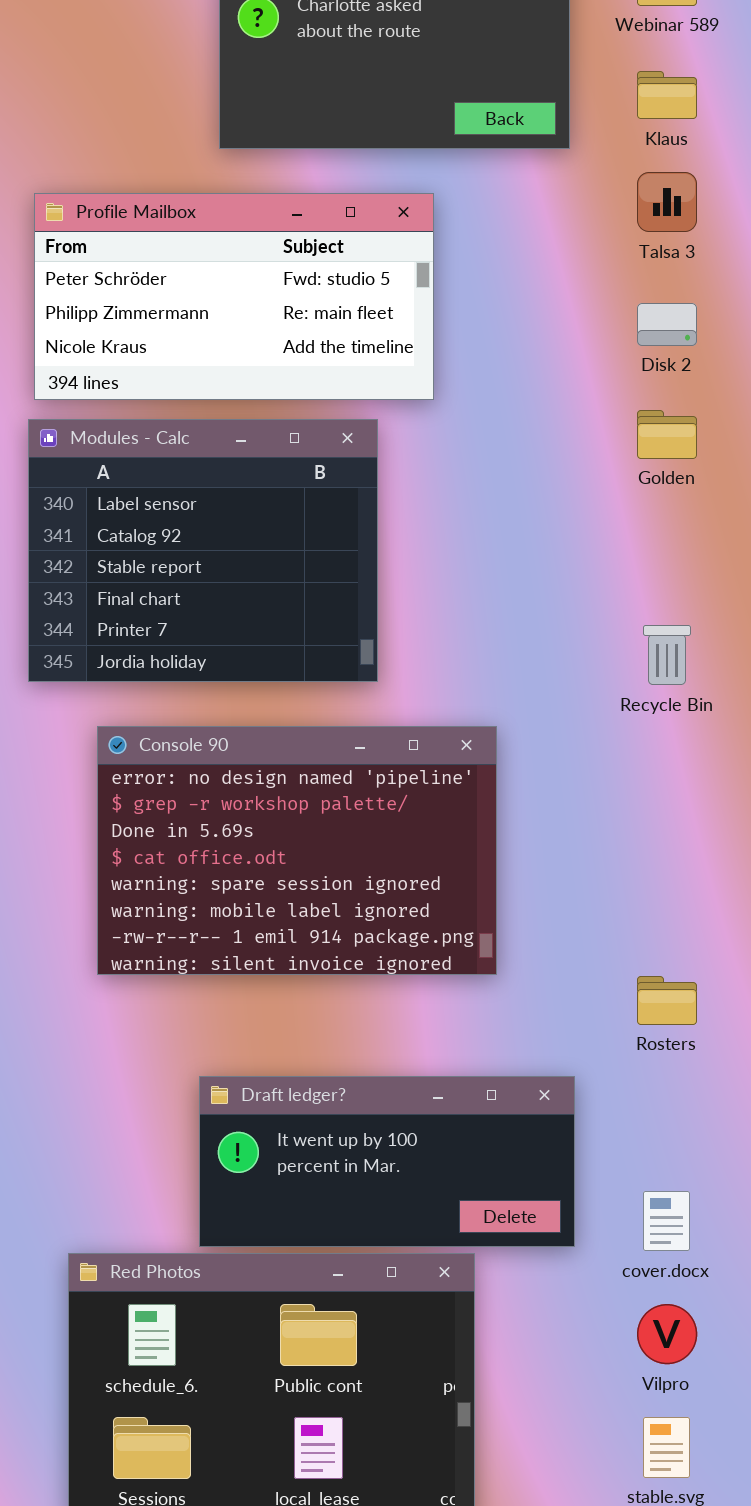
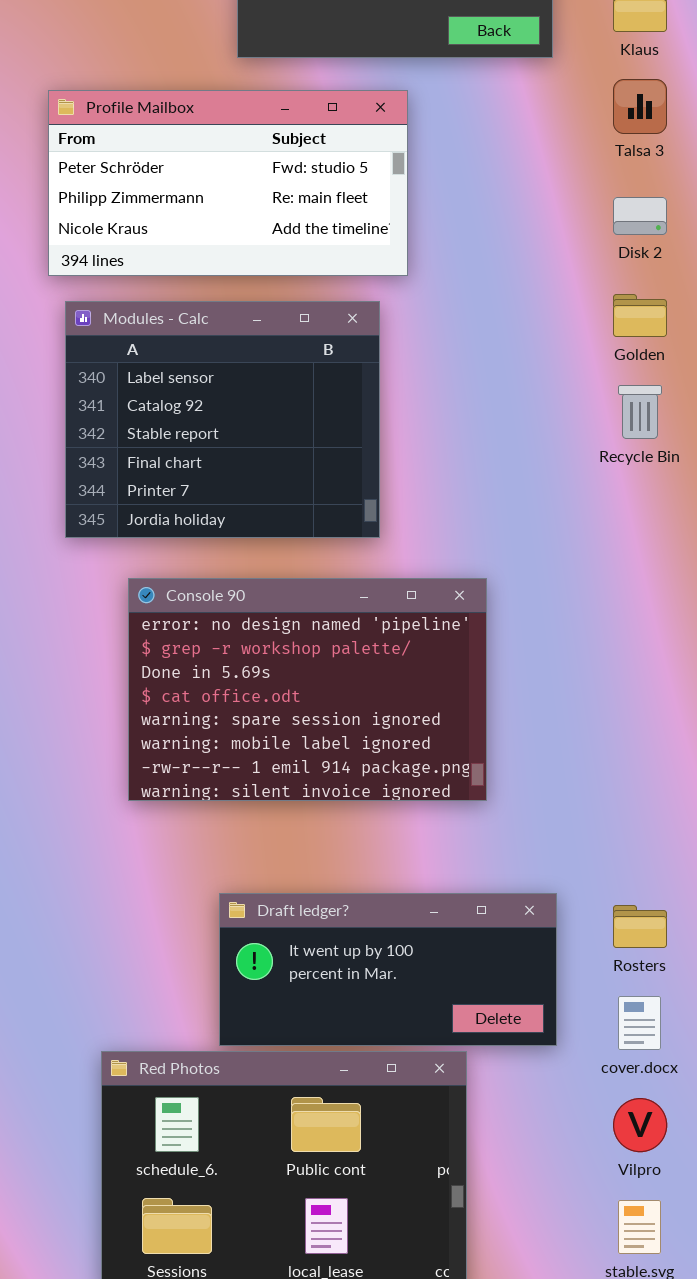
Profile Mailbox: [34,193,434,400] -> [48,90,408,276], moved
Recycle Bin: [643,625,691,685] -> [618,385,662,439], moved
Rosters: [637,976,697,1025] -> [613,905,667,948], moved

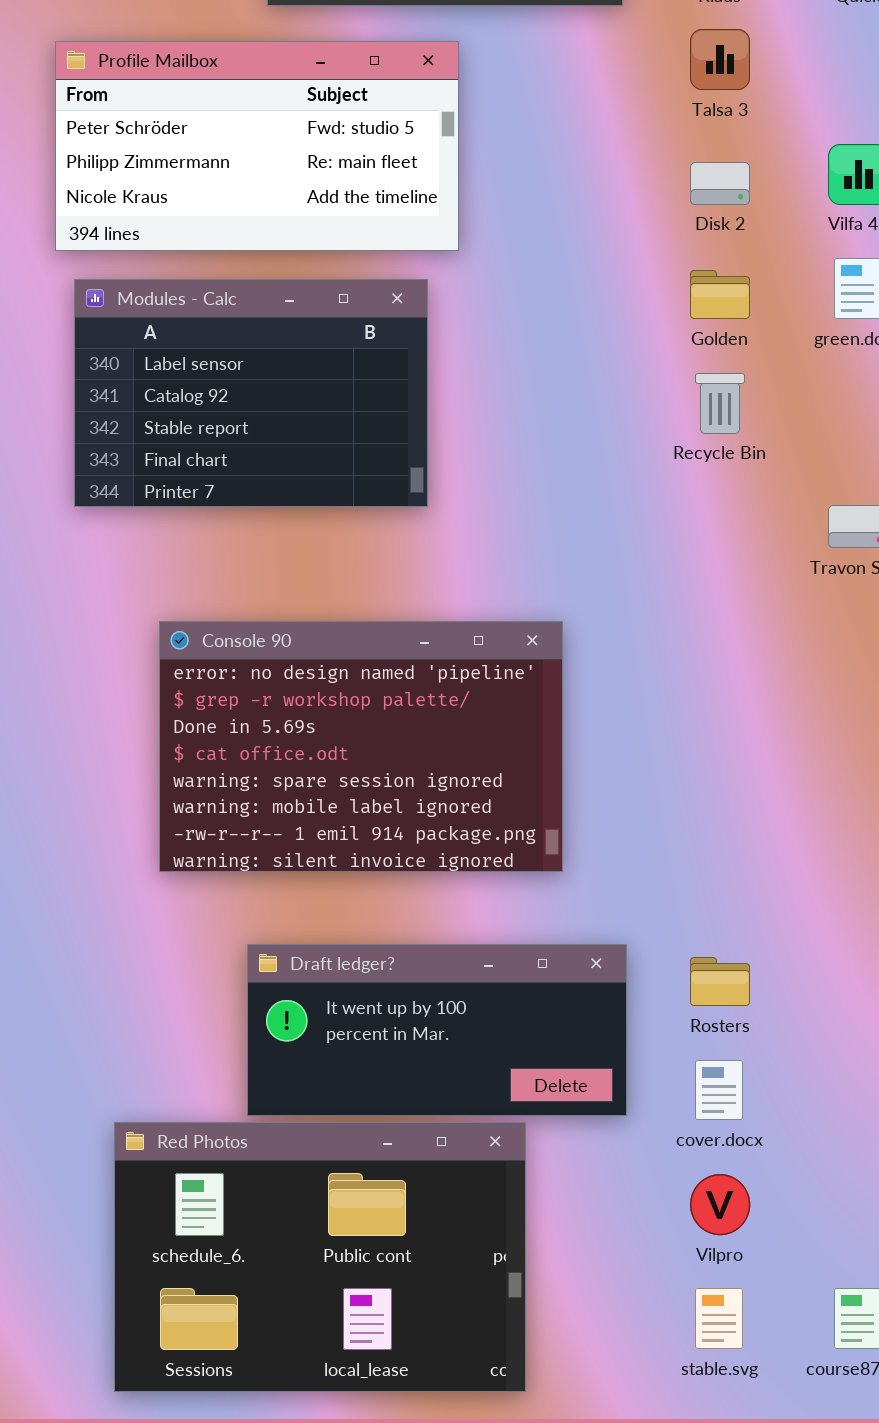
Modules - Calc: [65,301,380,538] -> [74,279,428,507], resized
Console 90: [128,578,487,801] -> [159,621,563,872], moved

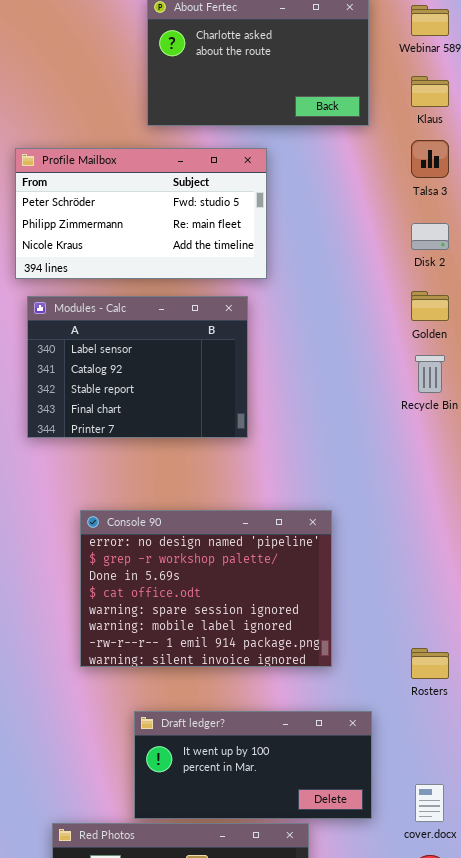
Rosters: [690,957,750,1006] -> [411,648,449,679], moved

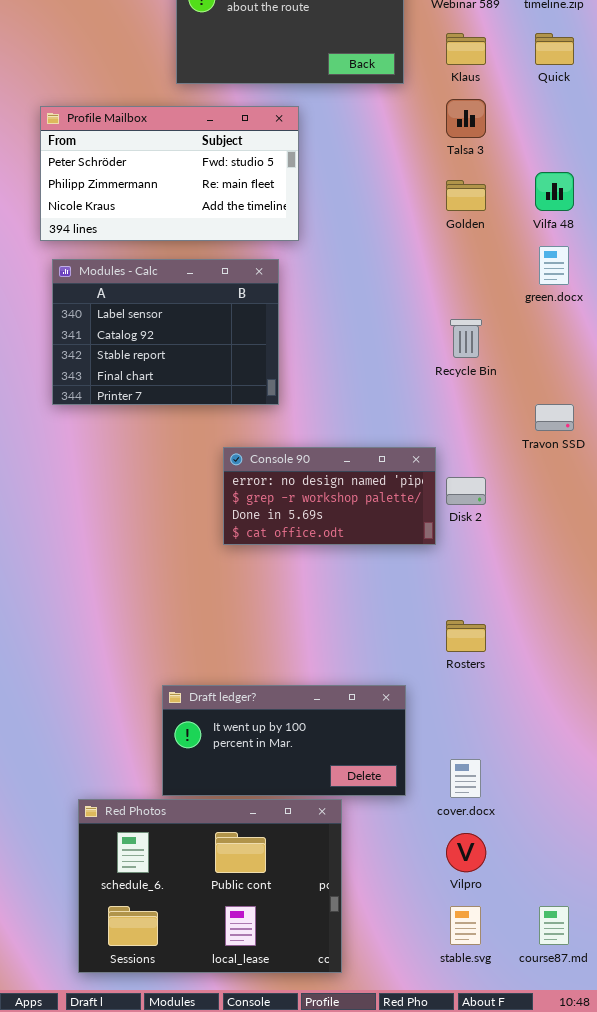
Disk 2: [411,223,449,250] -> [446,477,486,505], moved
Golden: [411,291,449,321] -> [446,180,486,211], moved
Console 90: [80,510,332,667] -> [223,447,436,545], moved, resized

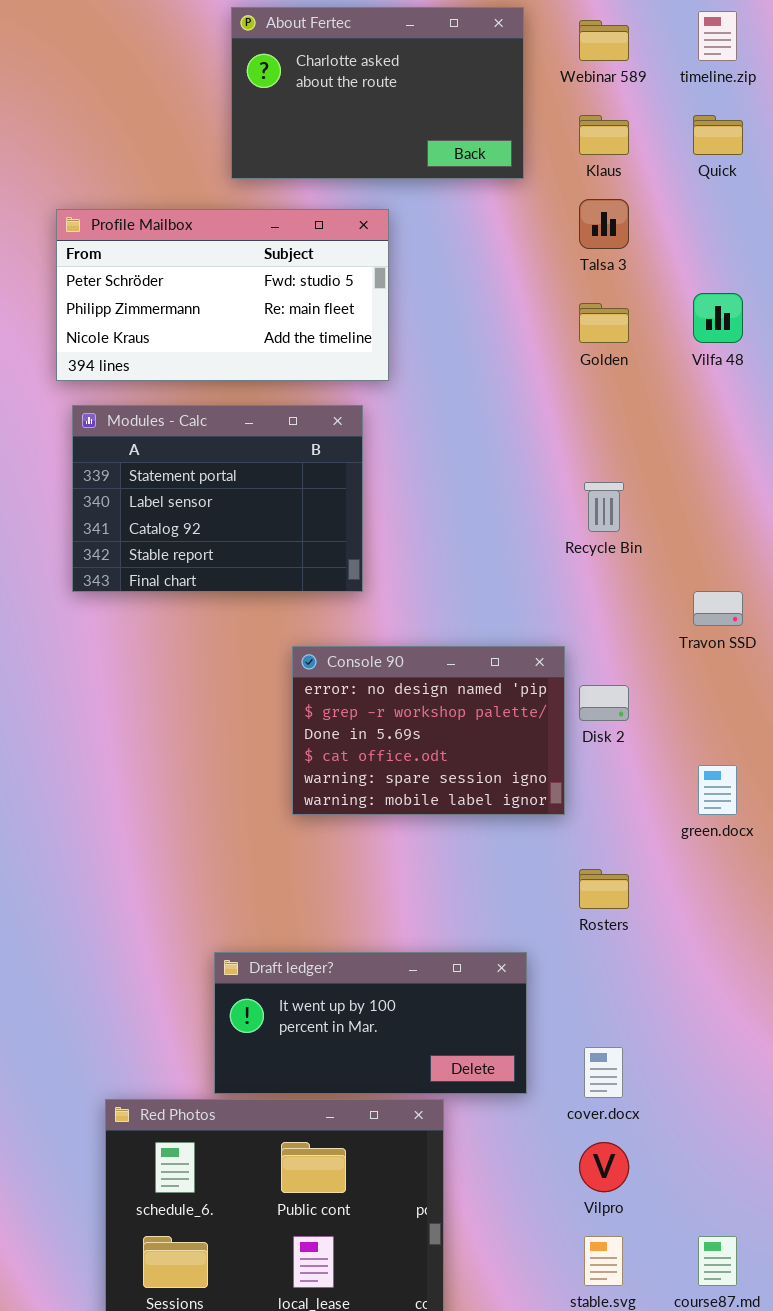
green.docx: [539,246,569,285] -> [698,765,737,815], moved
Modules - Calc: [52,259,279,405] -> [72,405,363,592], scrolled up 1 row
Console 90: [223,447,436,545] -> [292,646,565,815], resized

